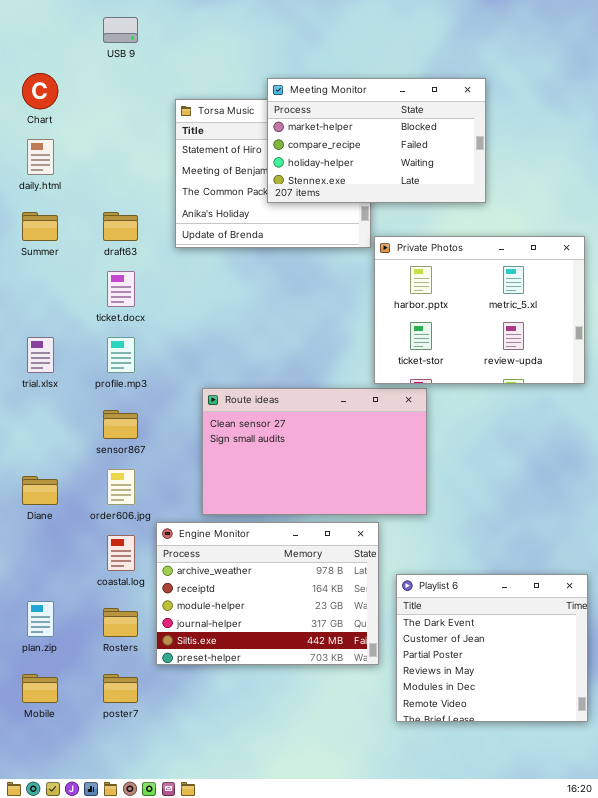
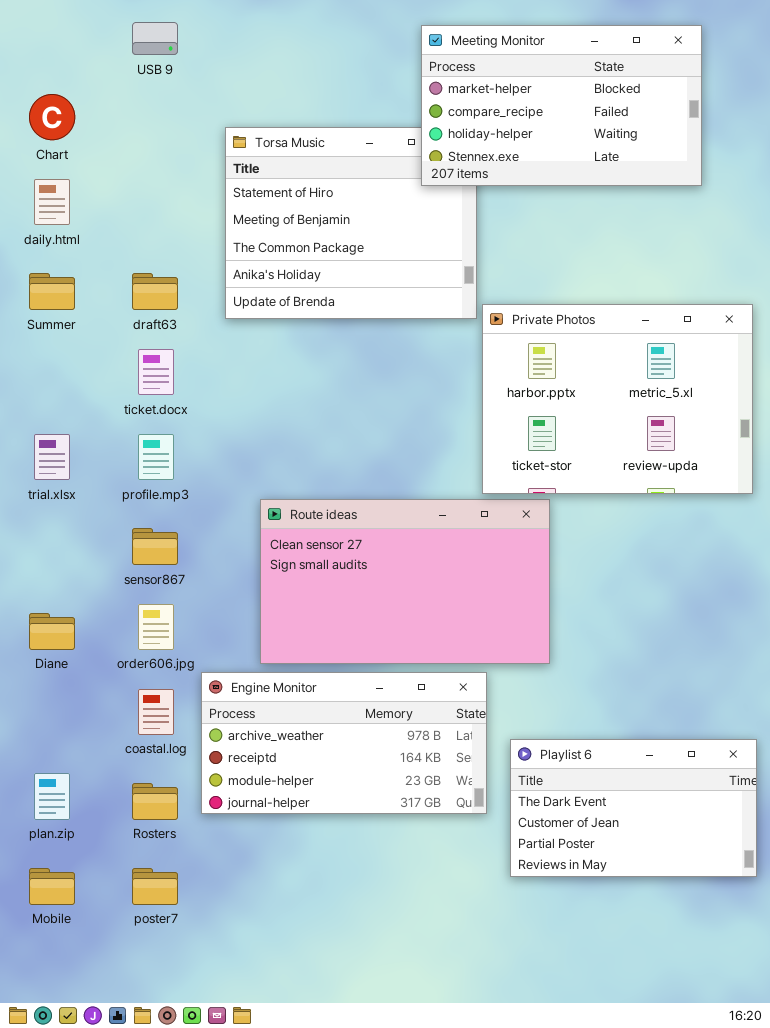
Meeting Monitor: [267,78,486,203] -> [421,25,702,186], moved
Engine Monitor: [156,522,379,665] -> [201,672,487,814], resized
Playlist 6: [396,574,588,722] -> [510,739,757,877], resized

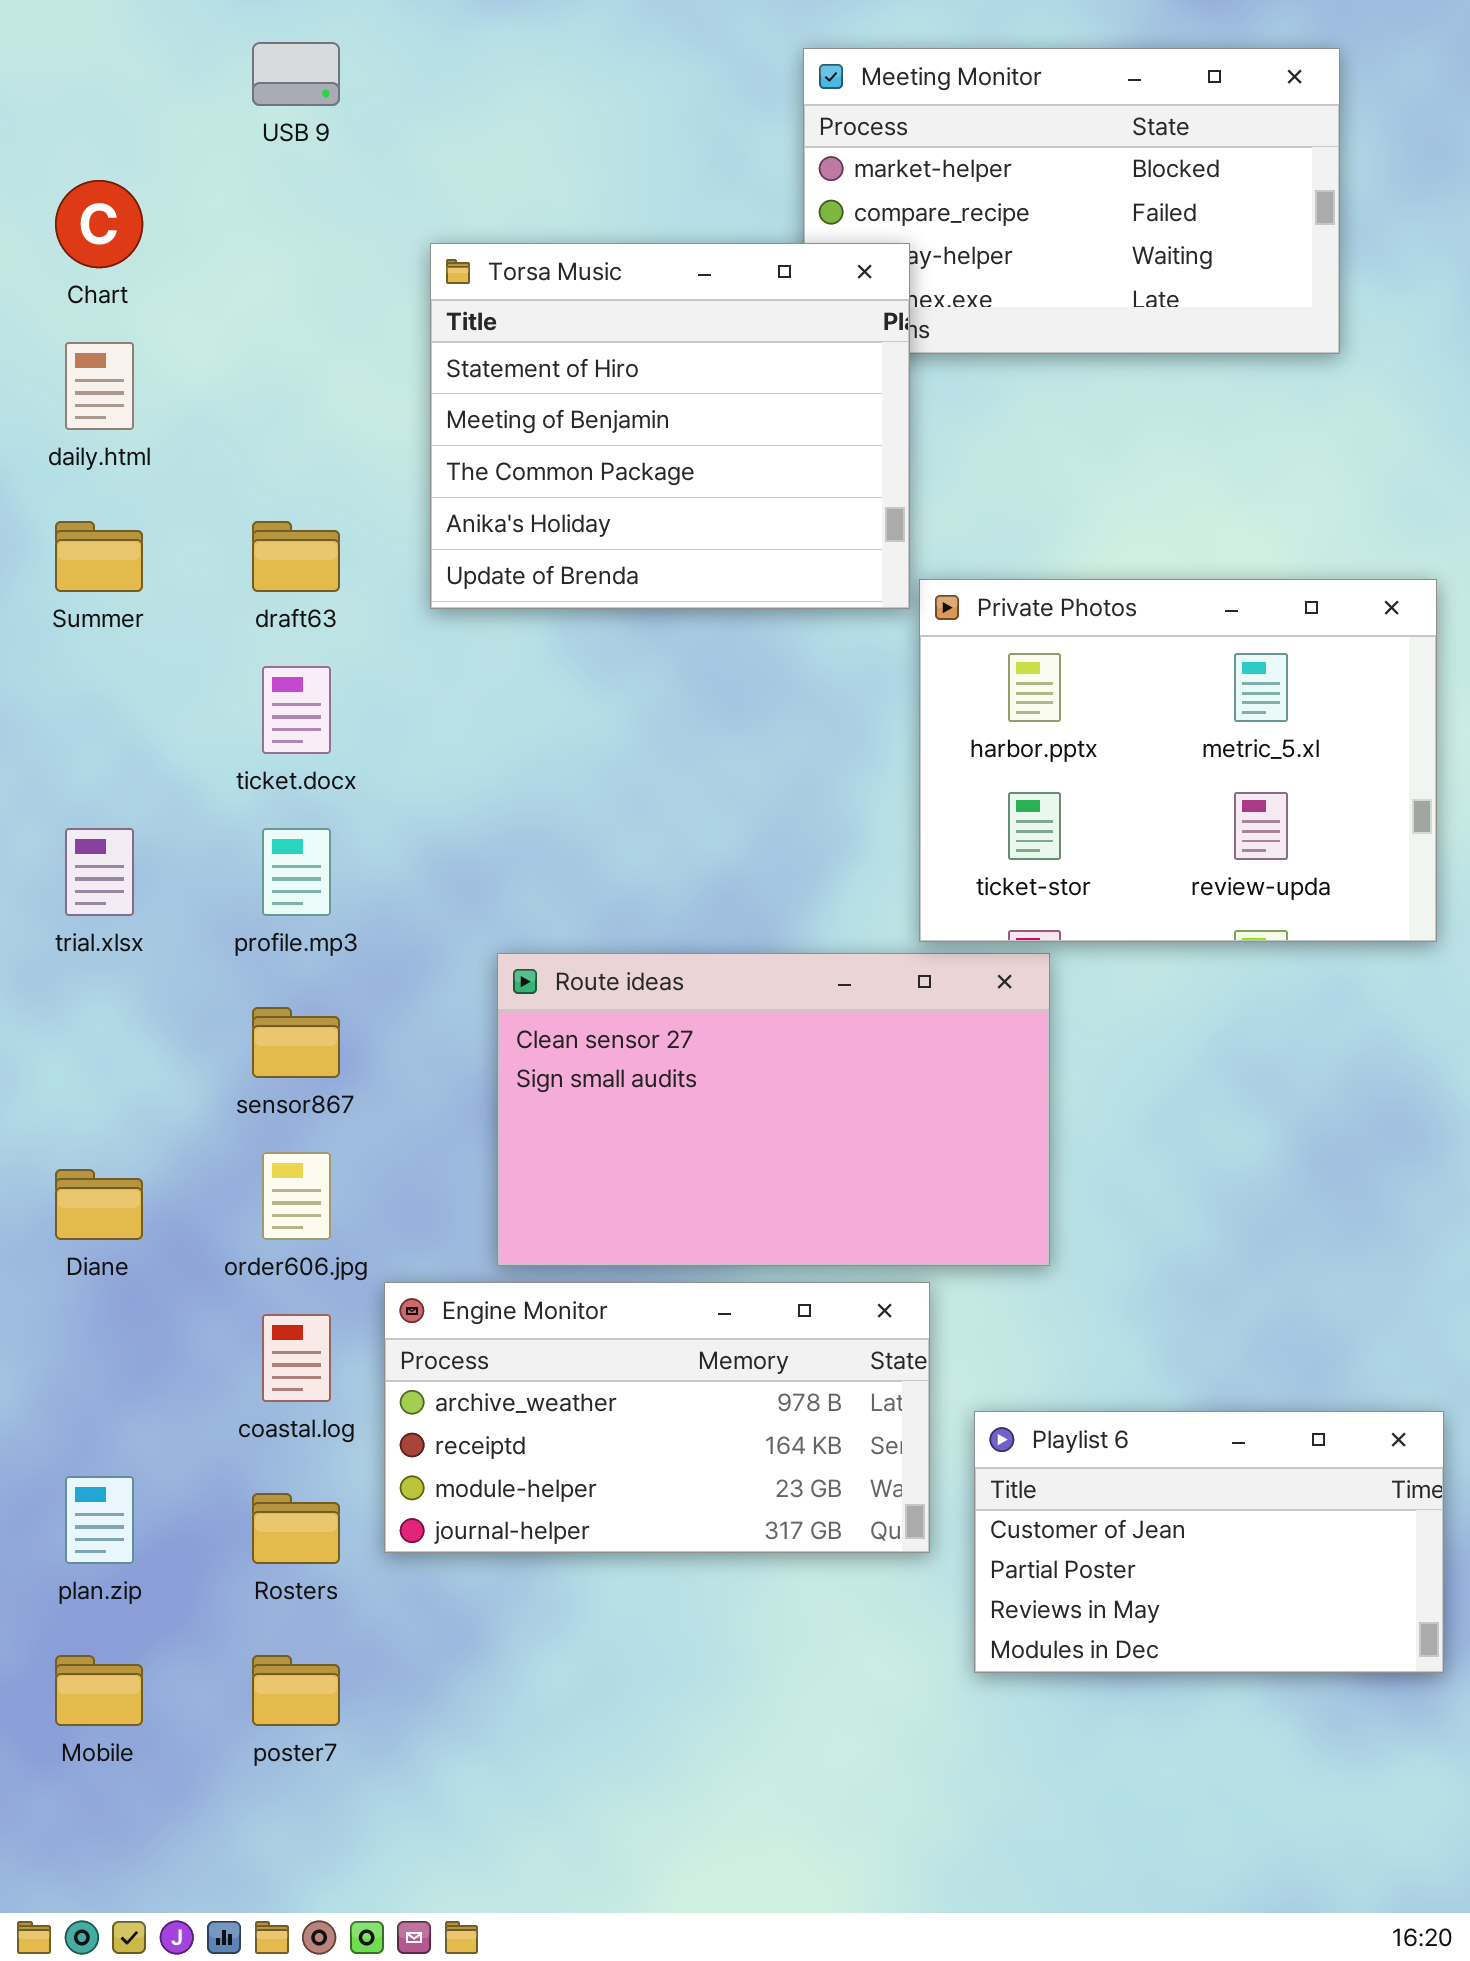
Torsa Music: [225,127,477,319] -> [430,243,910,609], raised
Playlist 6: [510,739,757,877] -> [974,1411,1444,1673], scrolled down 1 row

